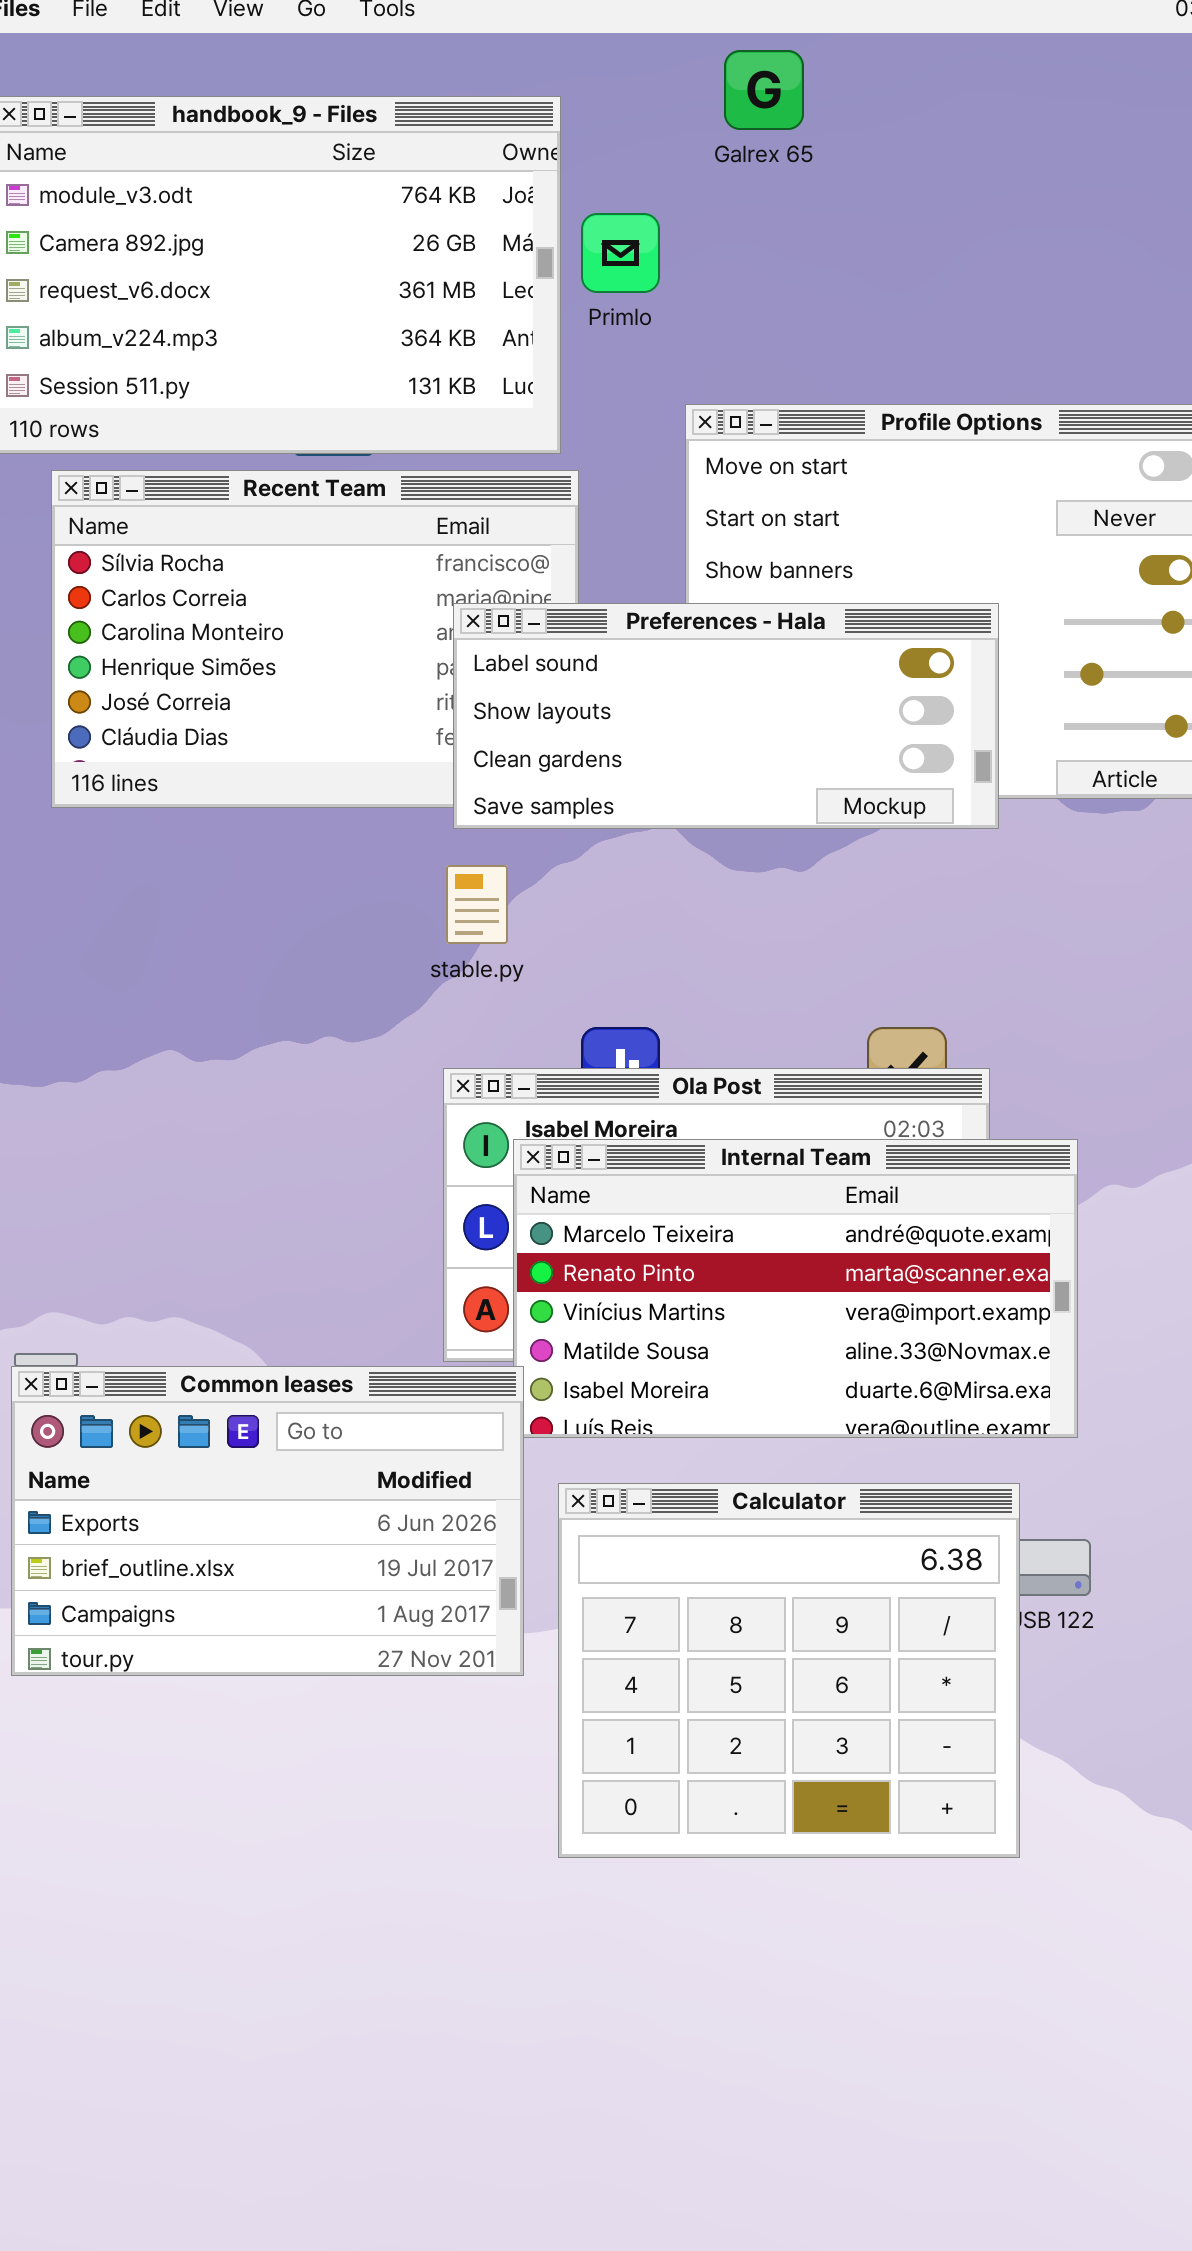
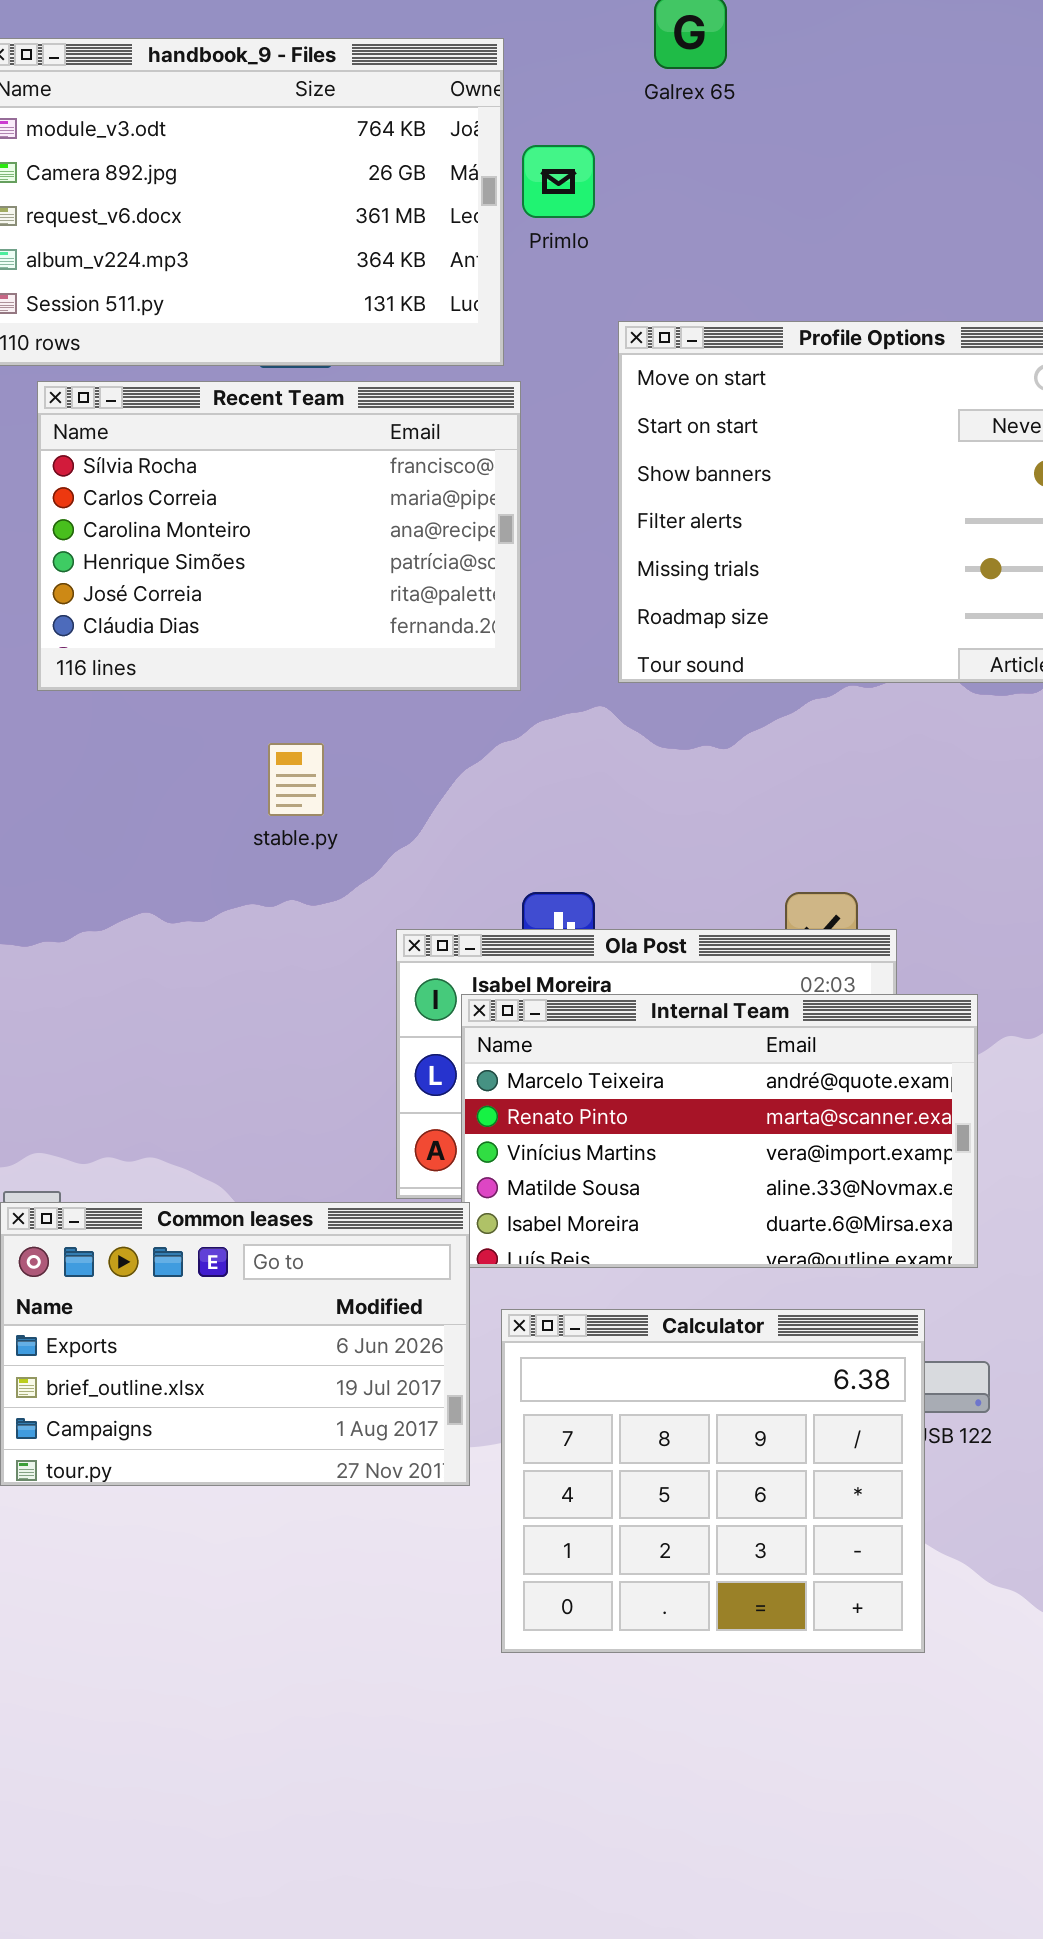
Preferences - Hala: [453,603,999,829] -> none, closed
stable.py: [446,865,508,944] -> [268,743,324,816], moved

